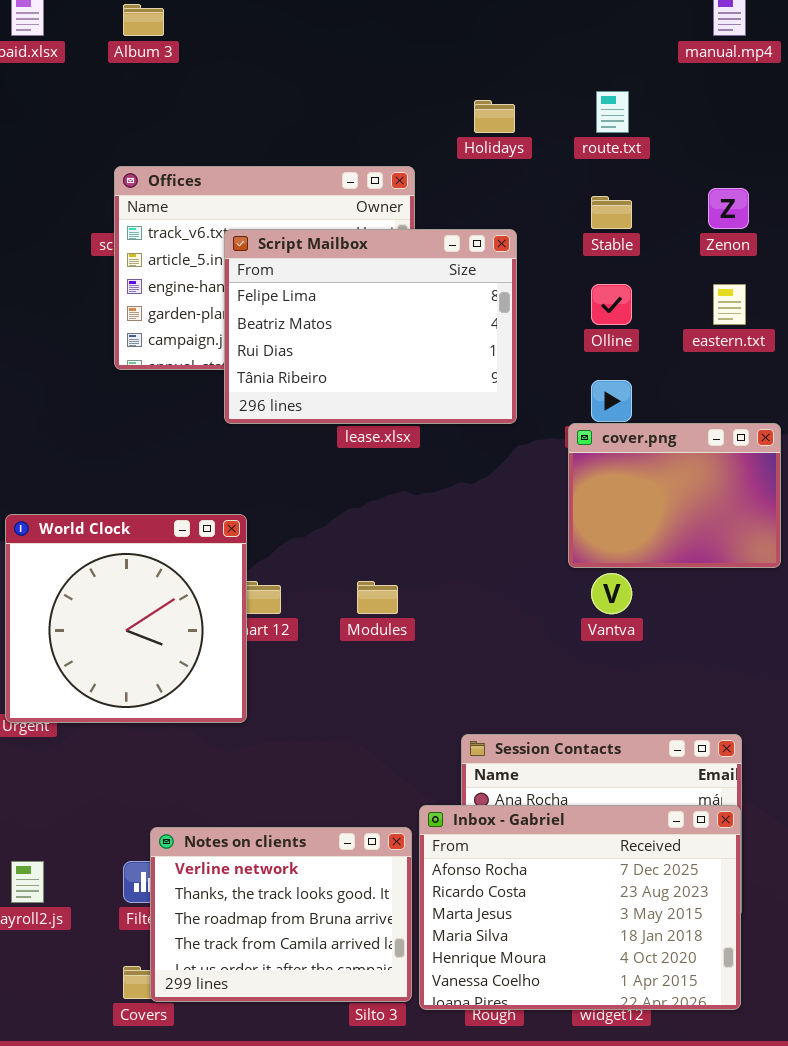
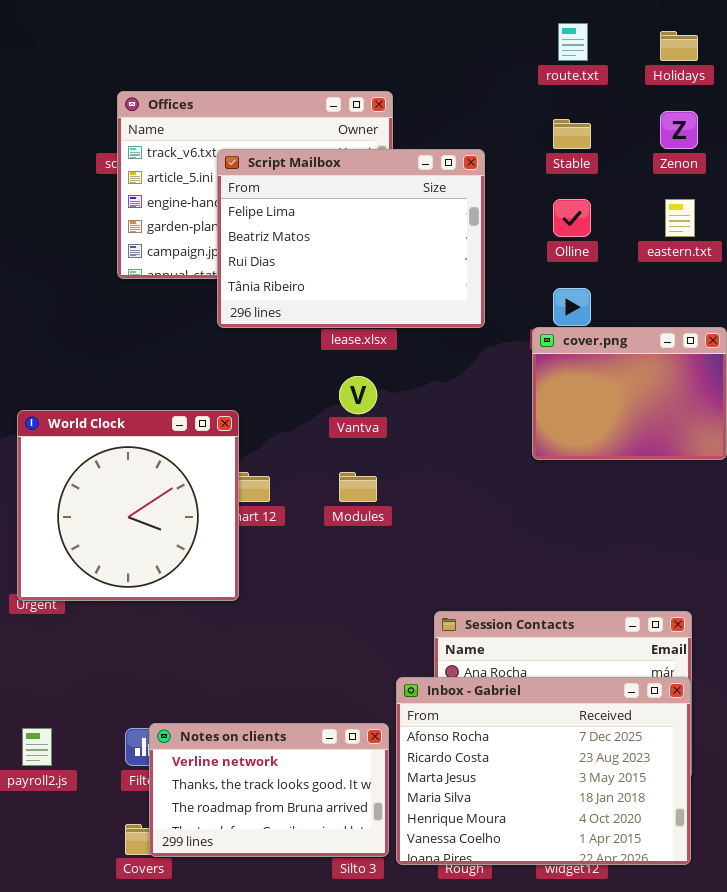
Holidays: [474,100,515,133] -> [660,31,698,61], moved
Vantva: [591,573,632,614] -> [339,376,377,414], moved
Notes on clients: [150,827,412,1002] -> [149,723,389,857], resized

